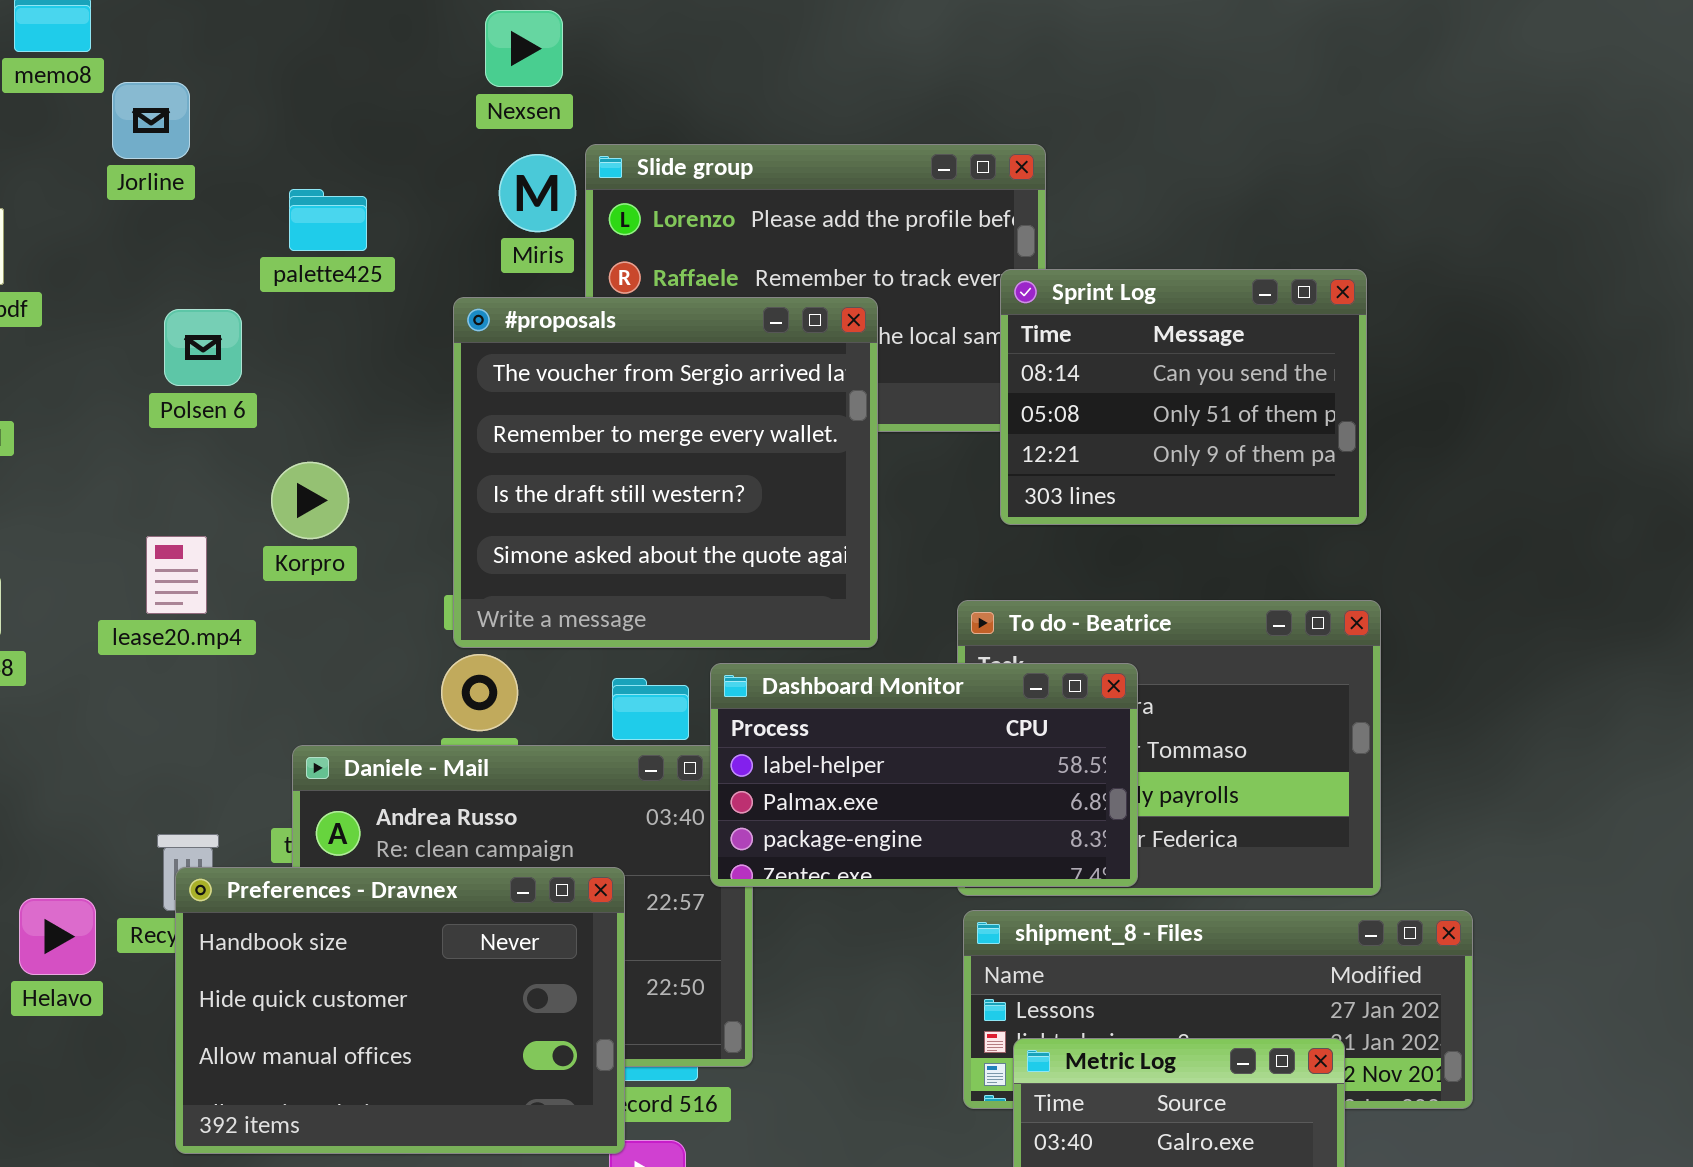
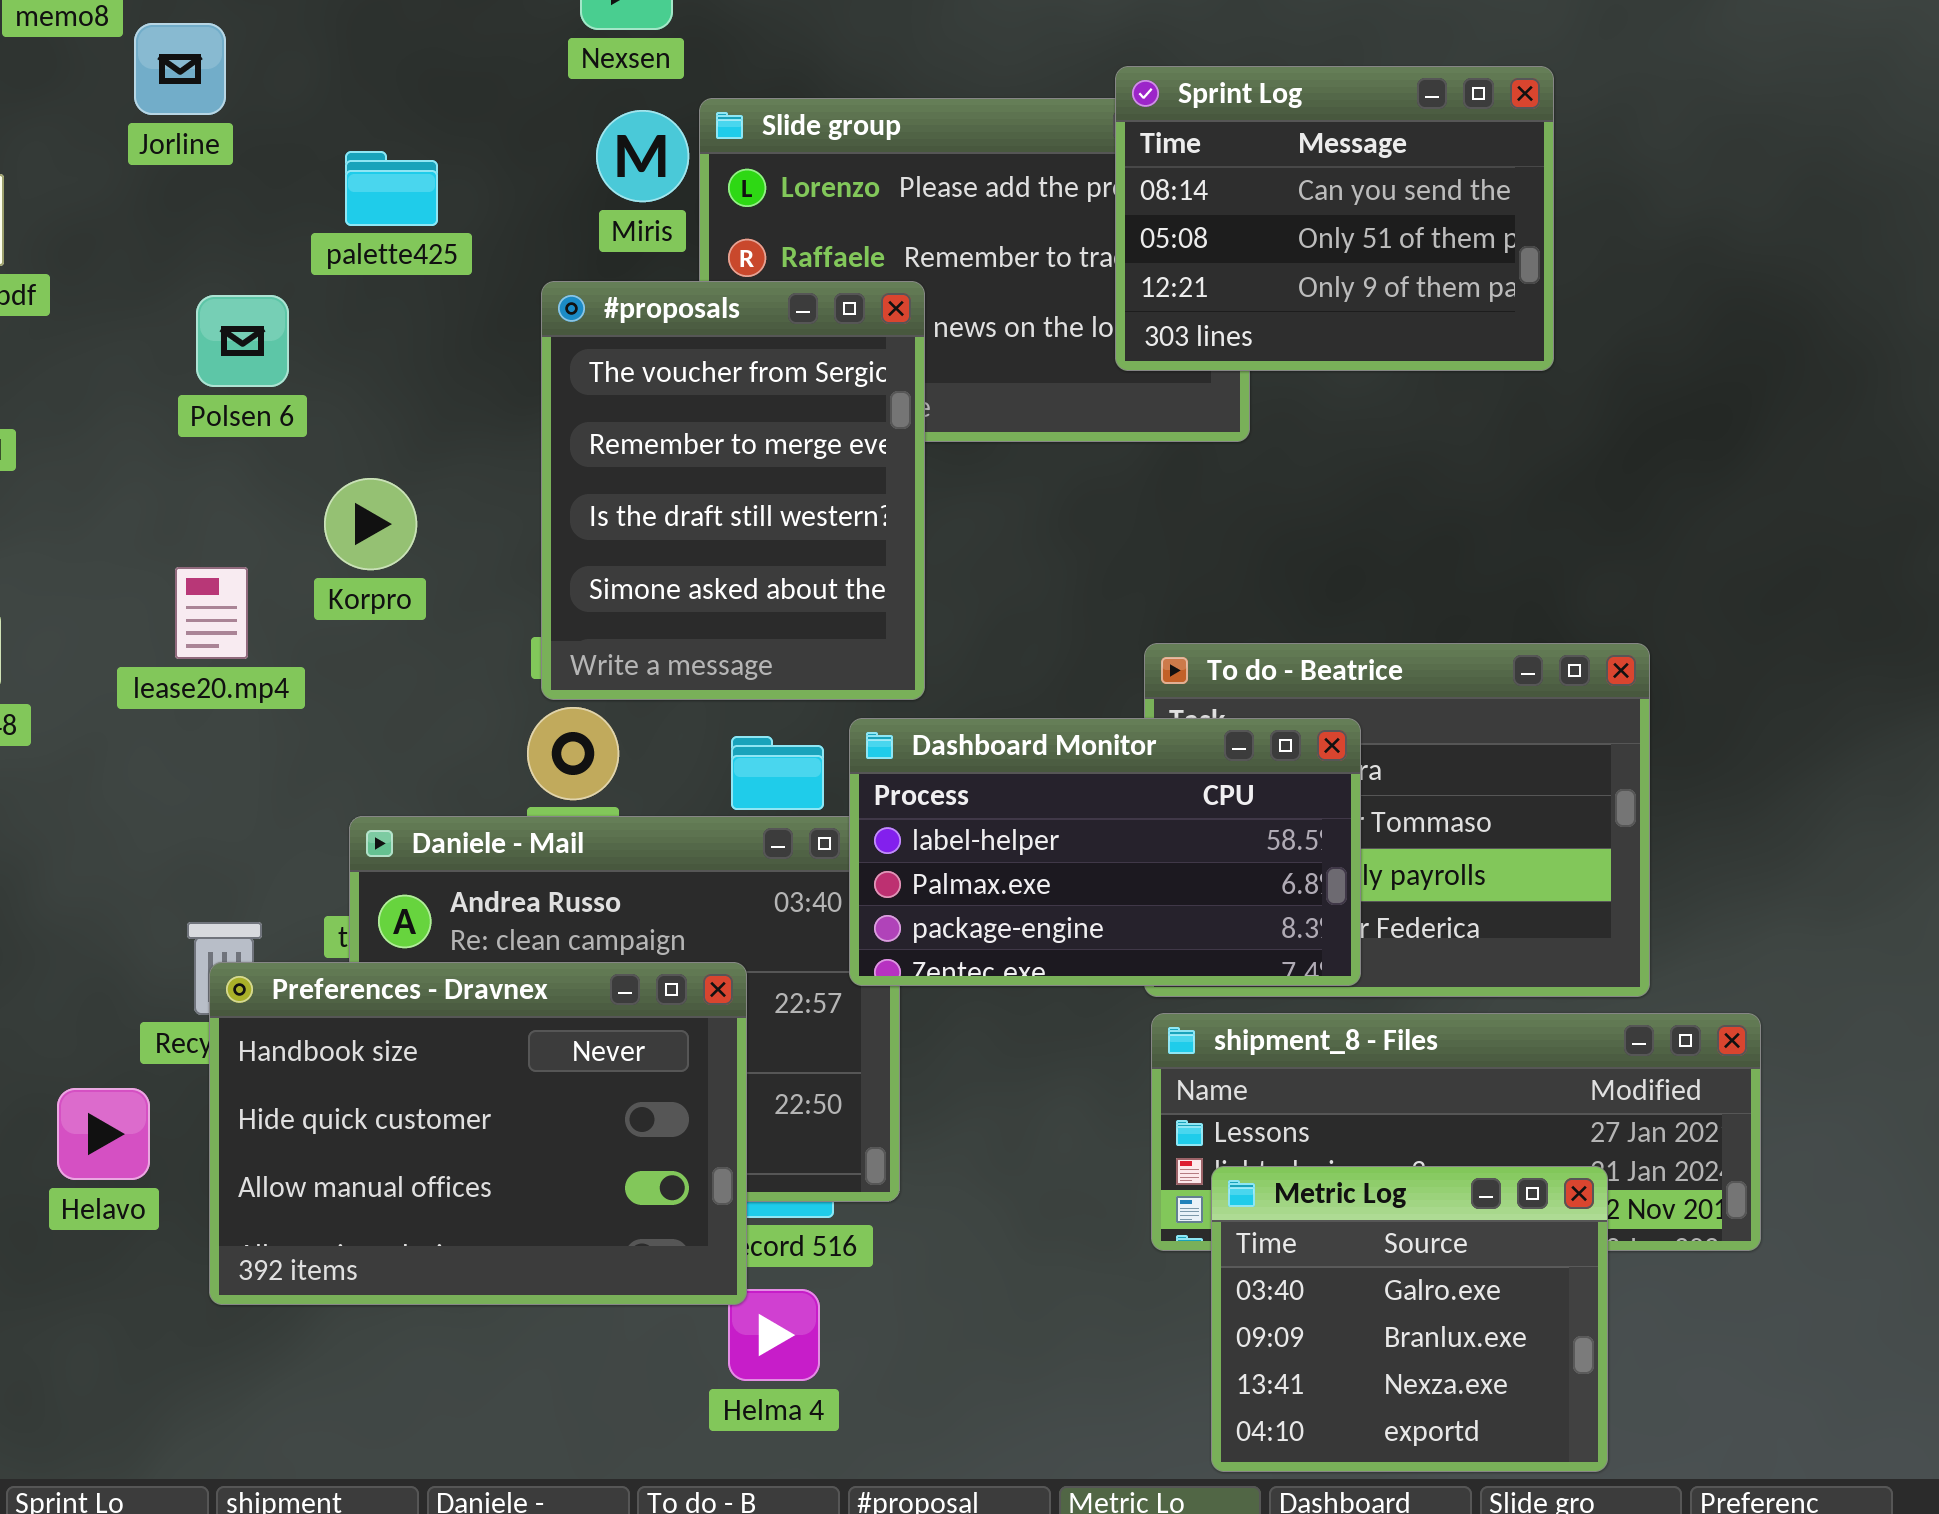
Sprint Log: [1000,269,1367,525] -> [1115,66,1554,371], moved
#proposals: [453,297,878,648] -> [541,281,925,700], resized
Helavo: [19,898,96,975] -> [57,1088,150,1180], moved

